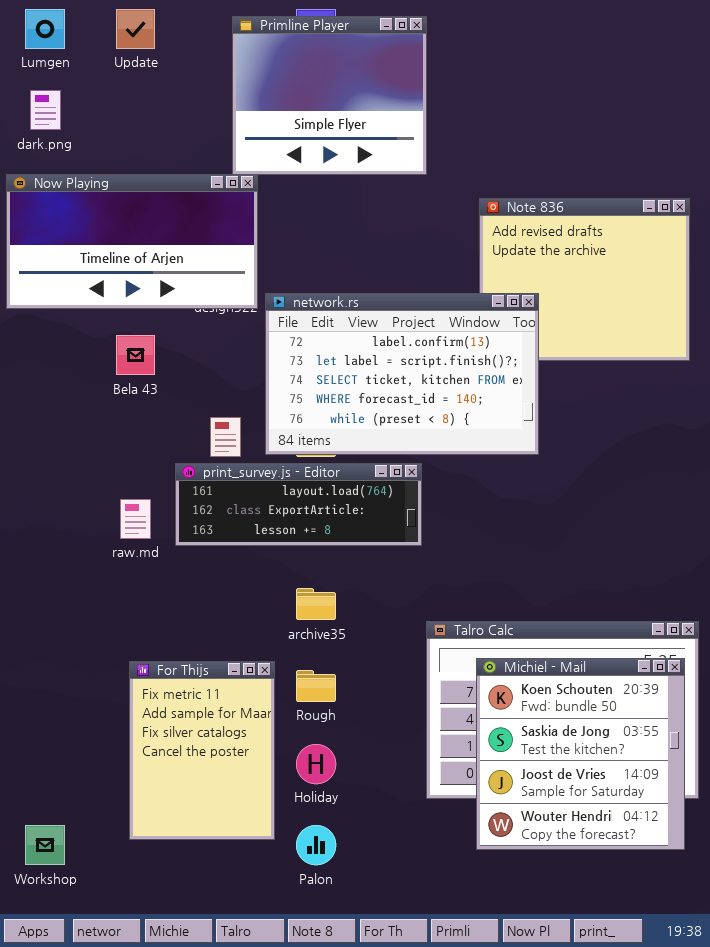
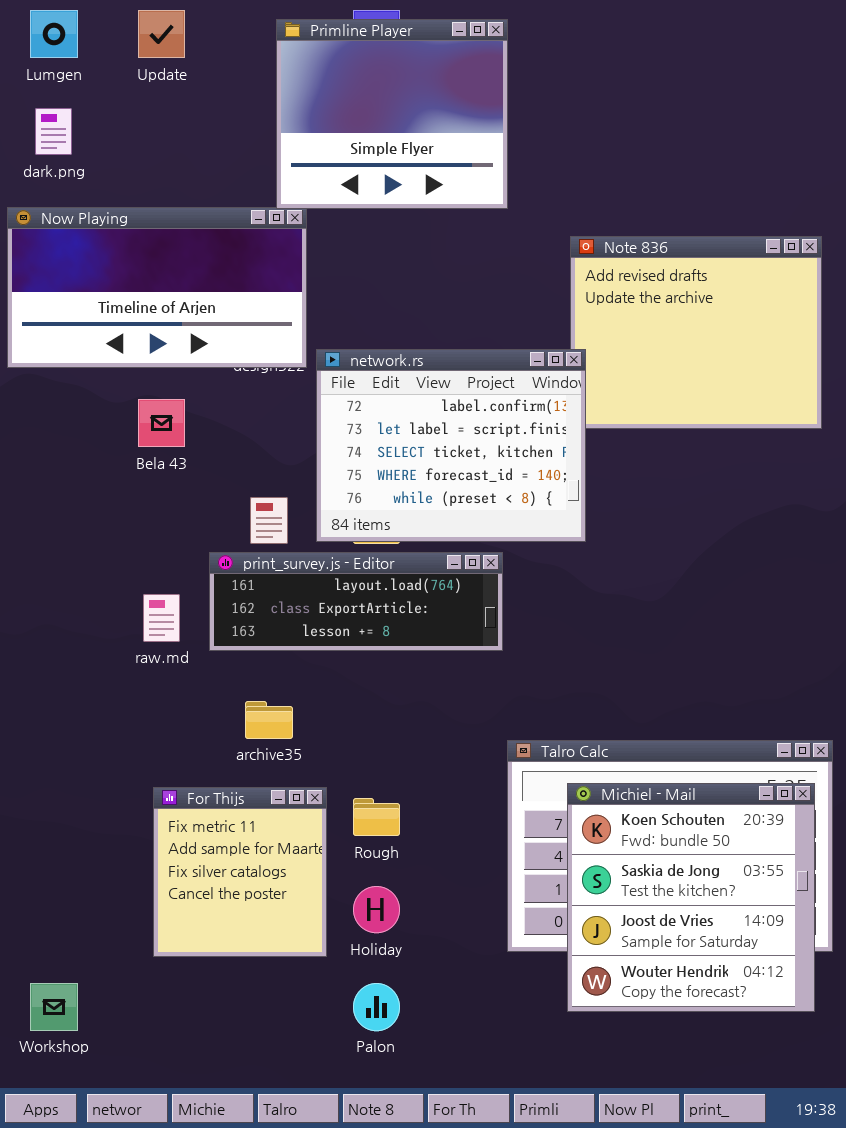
network.rs: [265,293,539,455] -> [316,349,586,542], resized
archive35: [296,588,336,620] -> [245,701,293,739], moved
For Thijs: [129,661,275,840] -> [153,787,327,957], resized

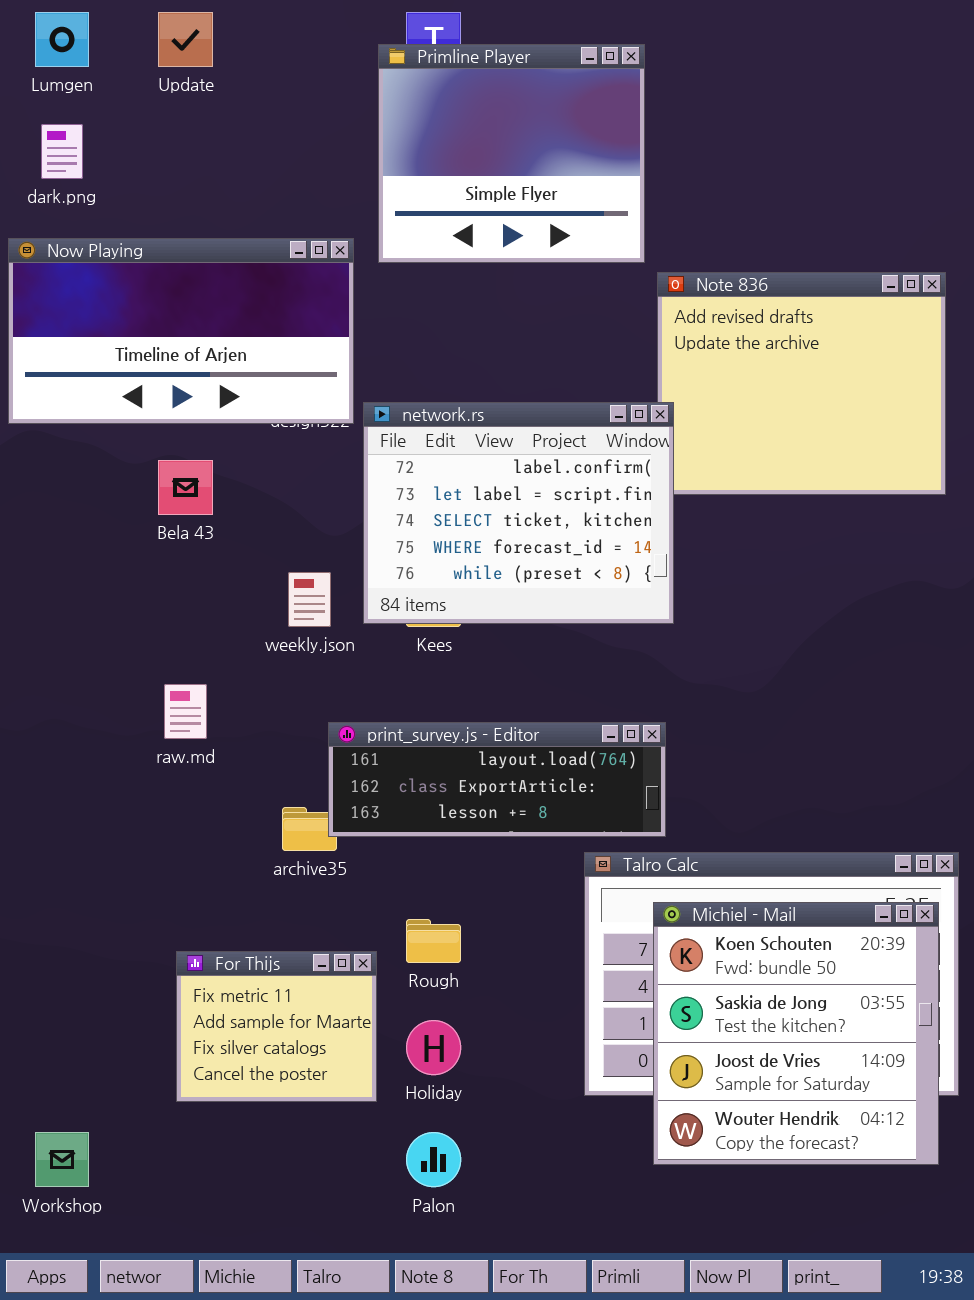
Primline Player: [276,19,508,209] -> [378,44,645,263], moved
print_survey.js - Editor: [209,552,503,651] -> [328,722,666,837], moved
For Thijs: [153,787,327,957] -> [176,951,377,1102], resized

